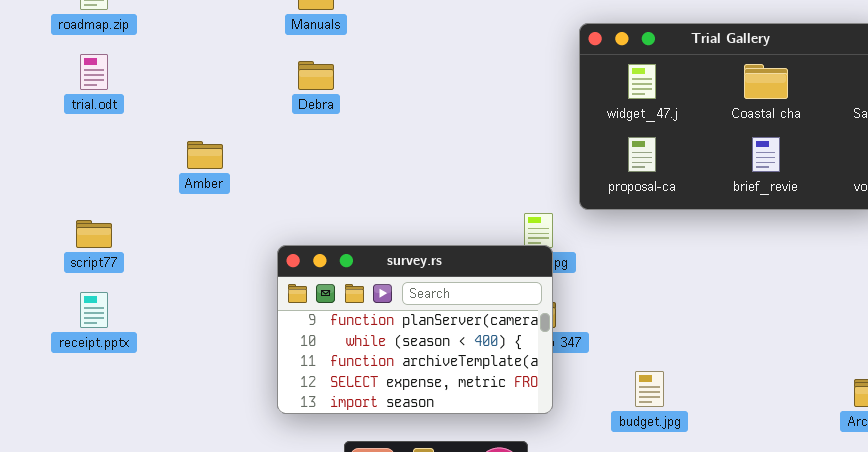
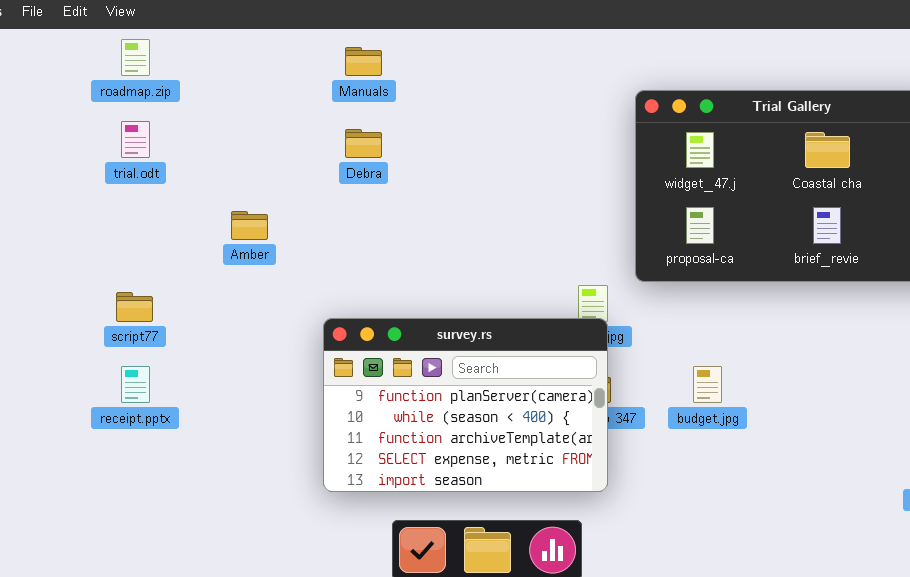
budget.jpg: [635,371,664,407] -> [693,366,722,403], moved

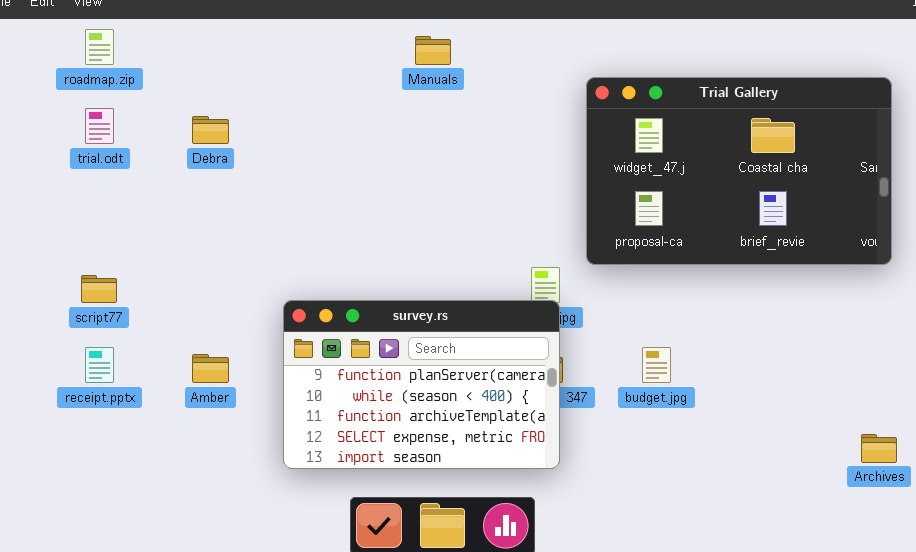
Manuals: [345,47,382,76] -> [415,36,451,65], moved
Debra: [345,129,382,158] -> [192,116,229,144], moved
Amber: [231,211,268,240] -> [192,354,229,383], moved

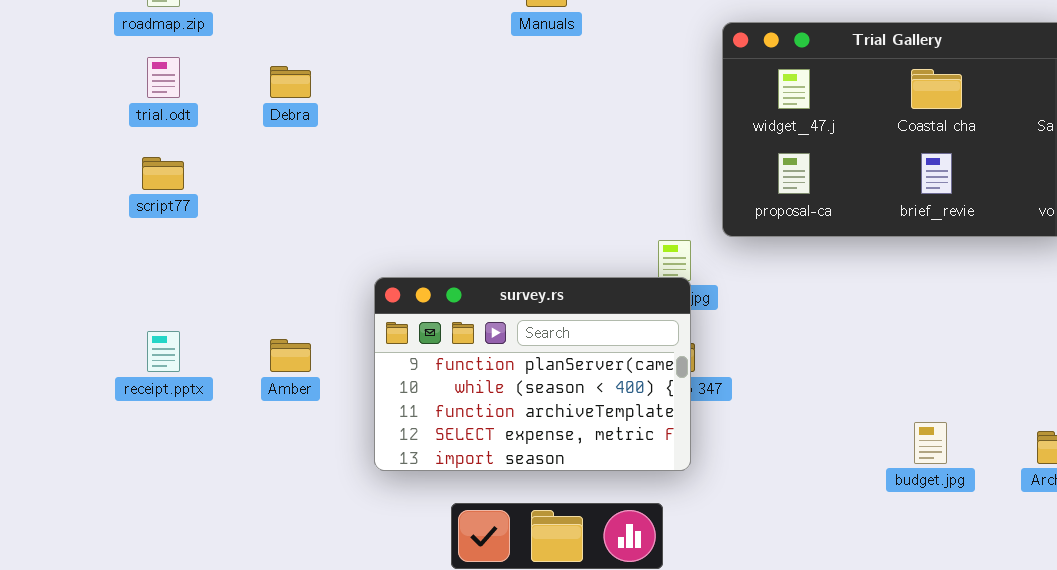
script77: [81,275,117,303] -> [142,157,184,190], moved
budget.jpg: [642,347,671,383] -> [914,422,947,464], moved

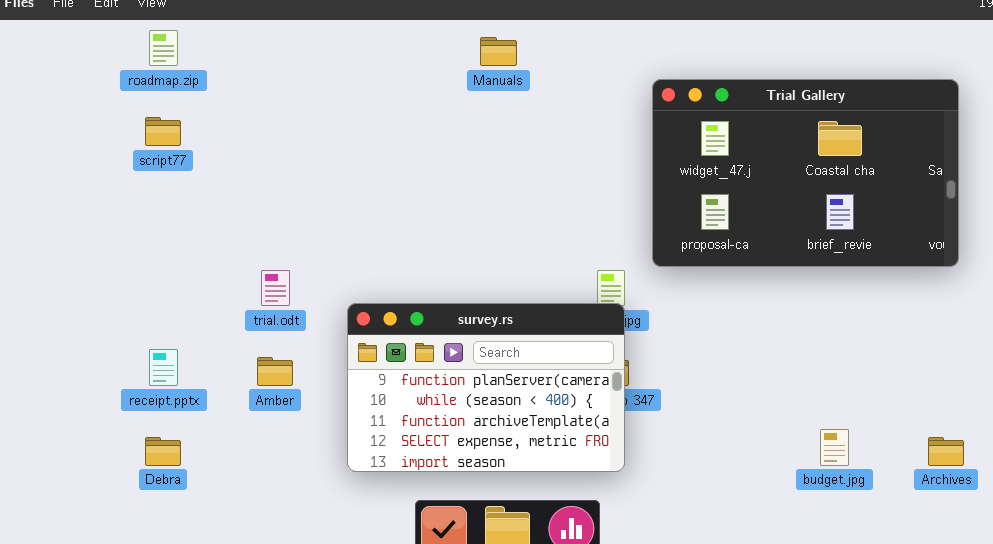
trial.odt: [147,57,180,98] -> [261,270,290,306], moved
Debra: [270,66,311,98] -> [145,437,181,466], moved
script77: [142,157,184,190] -> [145,117,181,146], moved

